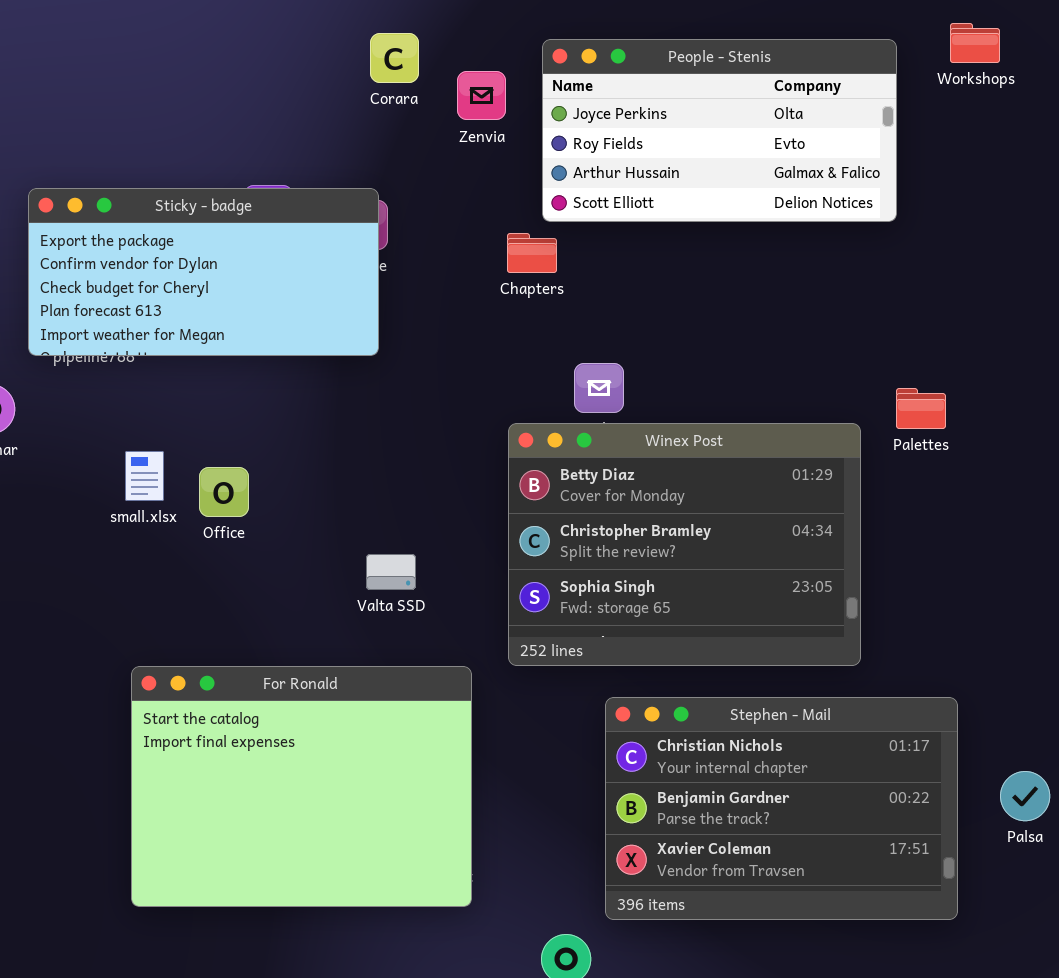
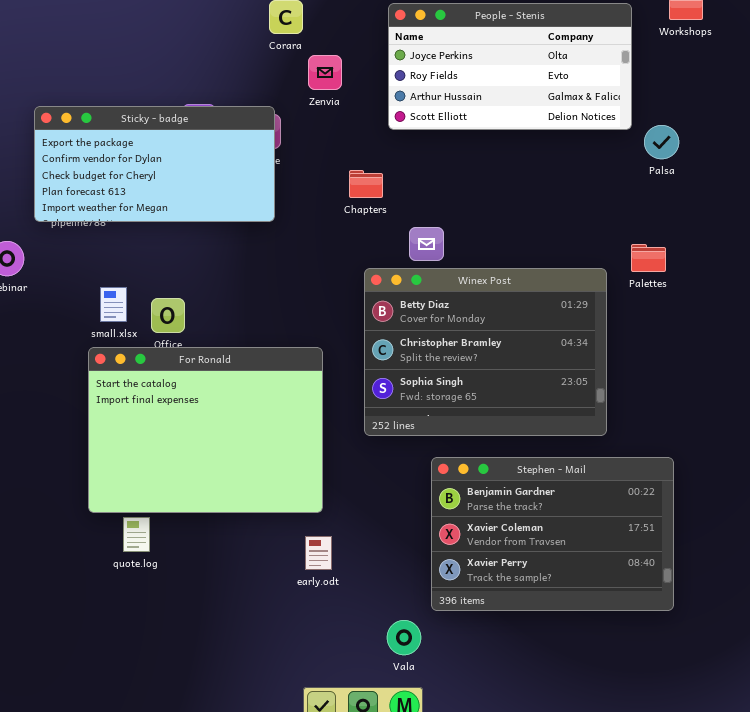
Zenvia: [457,71,506,120] -> [308,55,342,90], moved
Chapters: [507,233,557,273] -> [349,170,383,198], moved
For Ronald: [131,666,472,907] -> [88,347,323,513], moved
Stephen - Mail: [605,697,958,920] -> [431,457,674,611], scrolled down 1 row
Palsa: [1000,771,1050,821] -> [644,125,679,159], moved

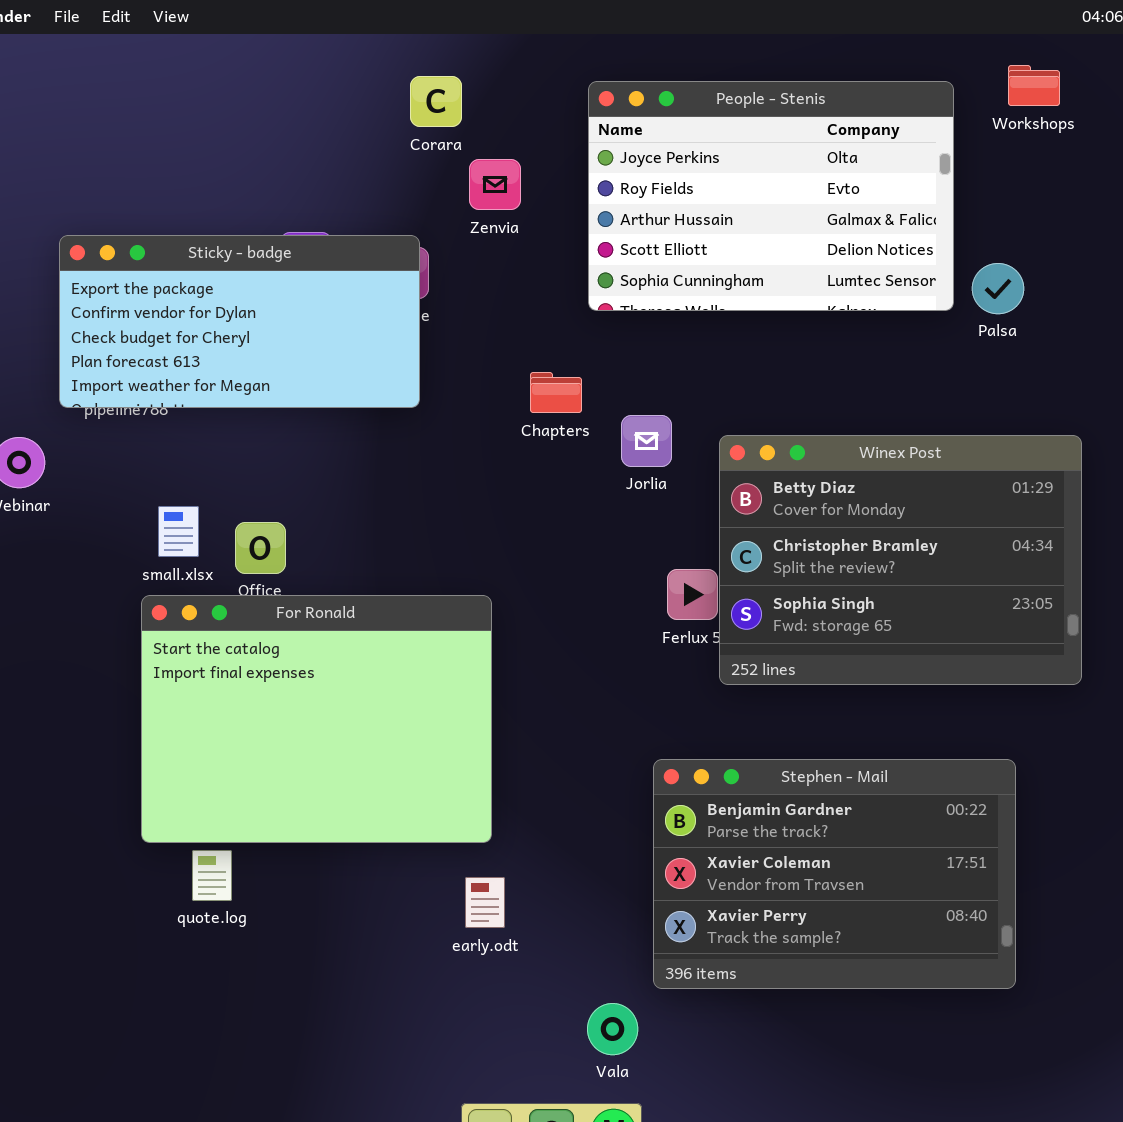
People - Stenis: [388,3,632,130] -> [588,81,954,311], resized
Chapters: [349,170,383,198] -> [530,372,582,413], moved
Winex Post: [364,268,607,436] -> [719,435,1082,685], moved

